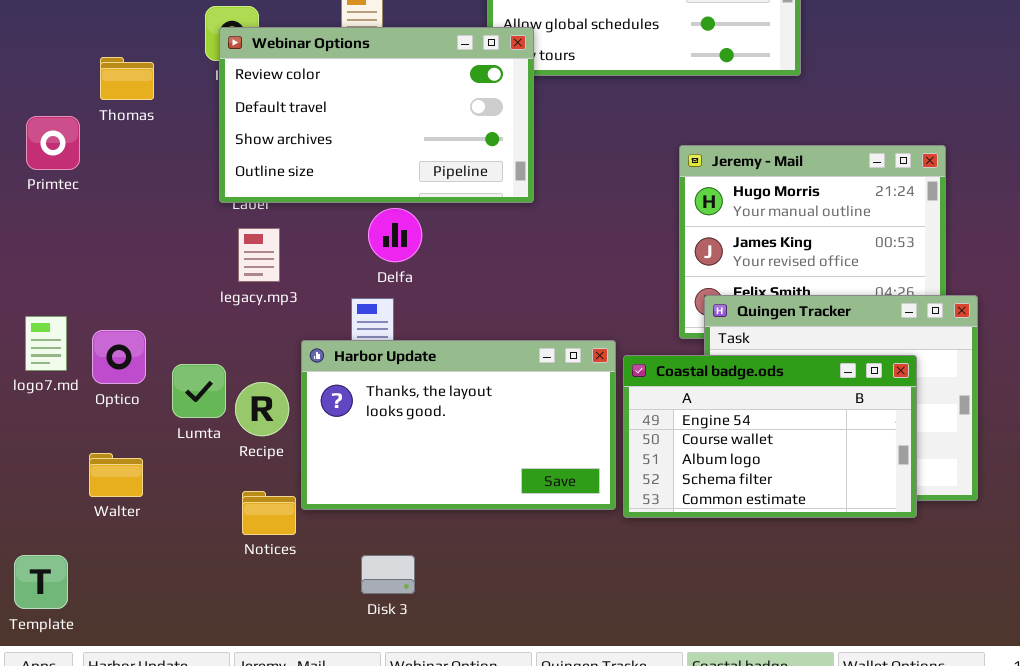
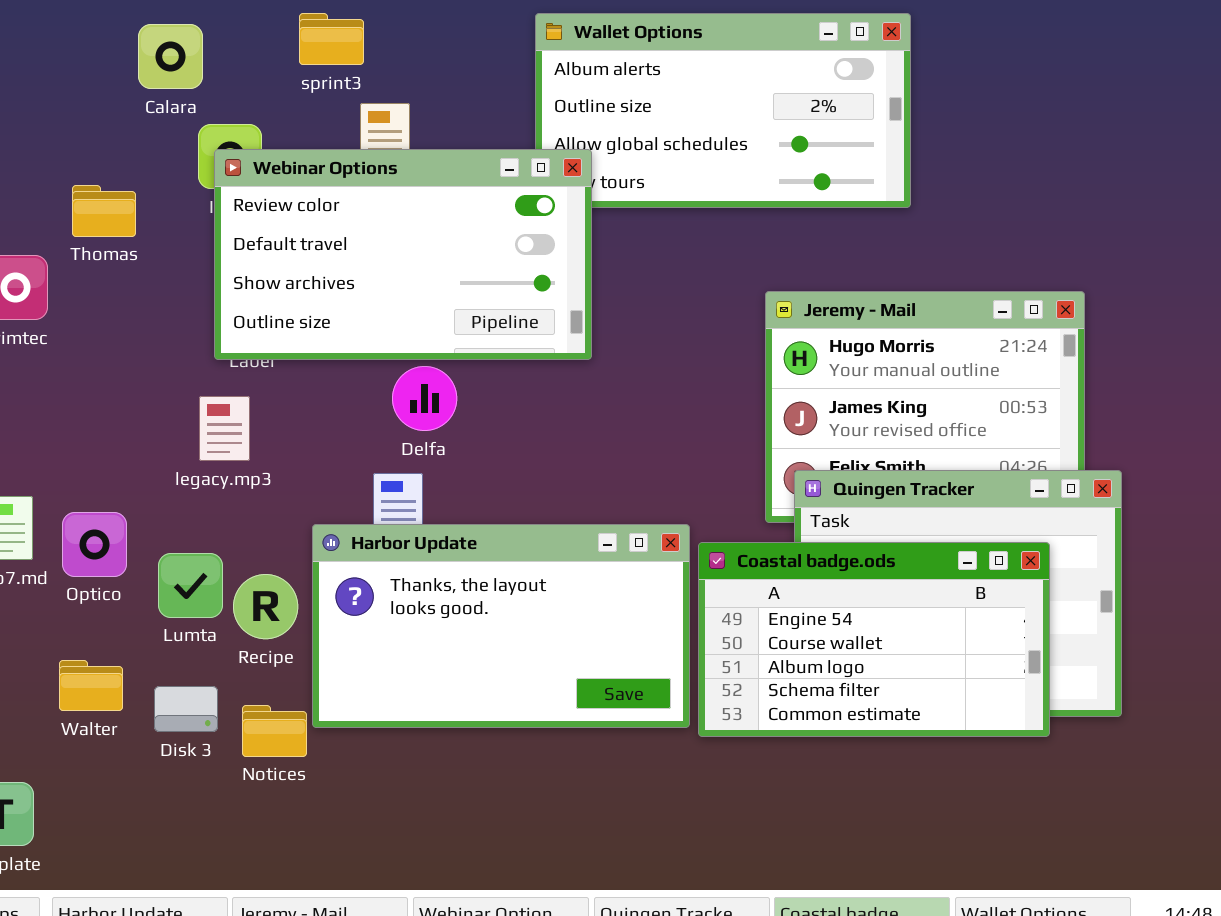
legacy.mp3: [238,228,280,282] -> [199,396,250,461], moved
Disk 3: [361,555,415,594] -> [154,686,218,732], moved

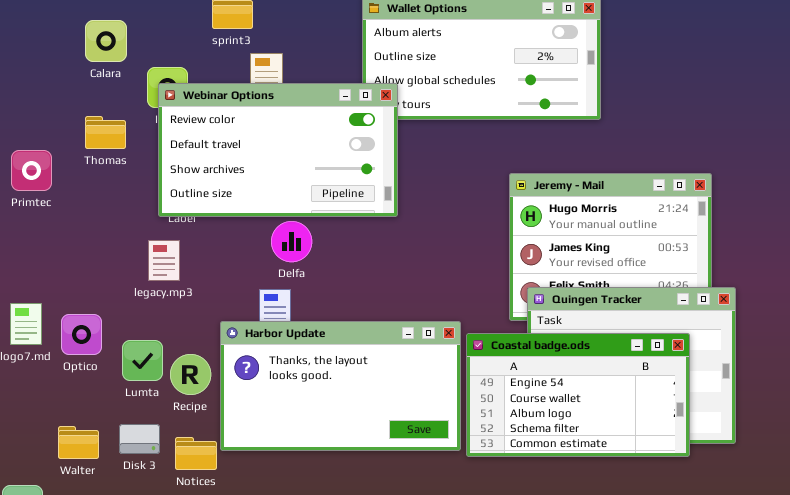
Calara: [138,24,203,89] -> [85,20,127,62], moved
Thomas: [72,185,136,237] -> [85,116,126,149], moved
Walter: [59,660,123,711] -> [58,426,99,459], moved

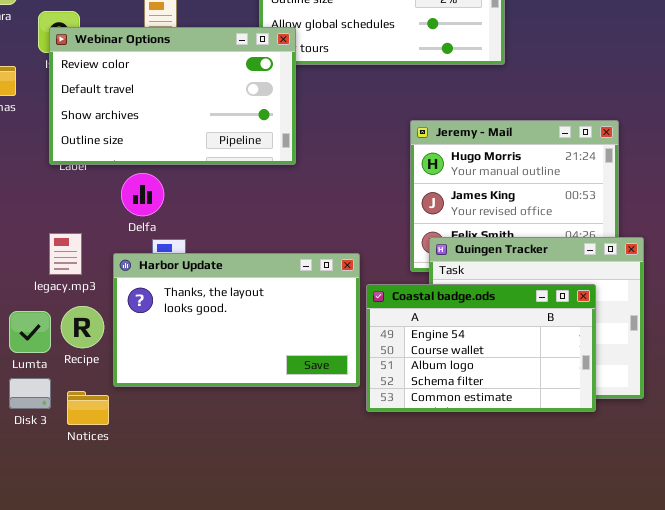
Delfa: [271,221,312,262] -> [121,173,164,216], moved
legacy.mp3: [148,240,180,281] -> [49,233,82,275], moved
Harbor Update: [220,321,461,451] -> [113,253,360,387], moved
Lumta: [122,340,163,381] -> [9,311,51,353], moved

